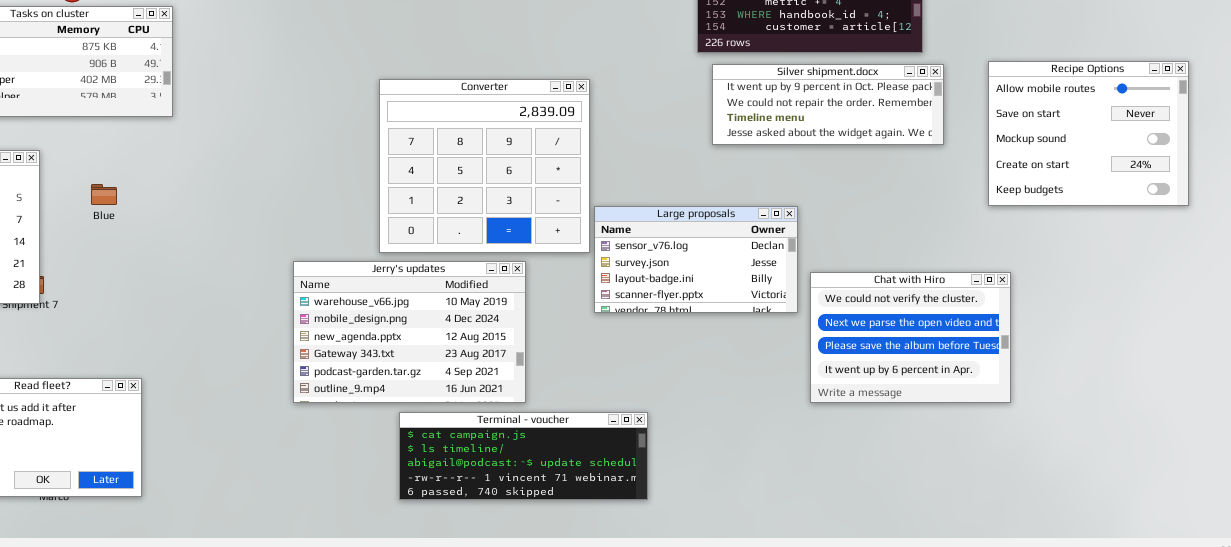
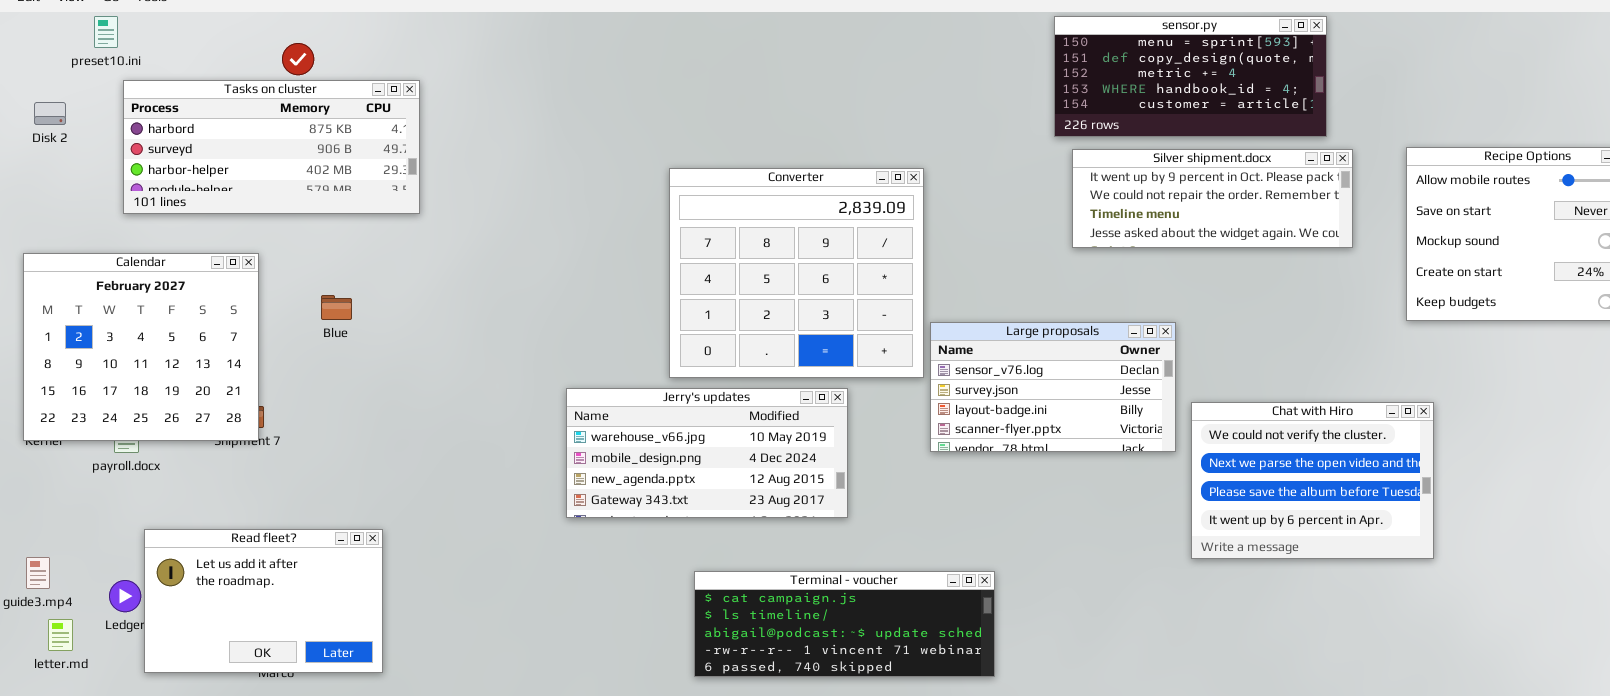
Jerry's updates: [293,261,526,403] -> [566,388,848,518], resized

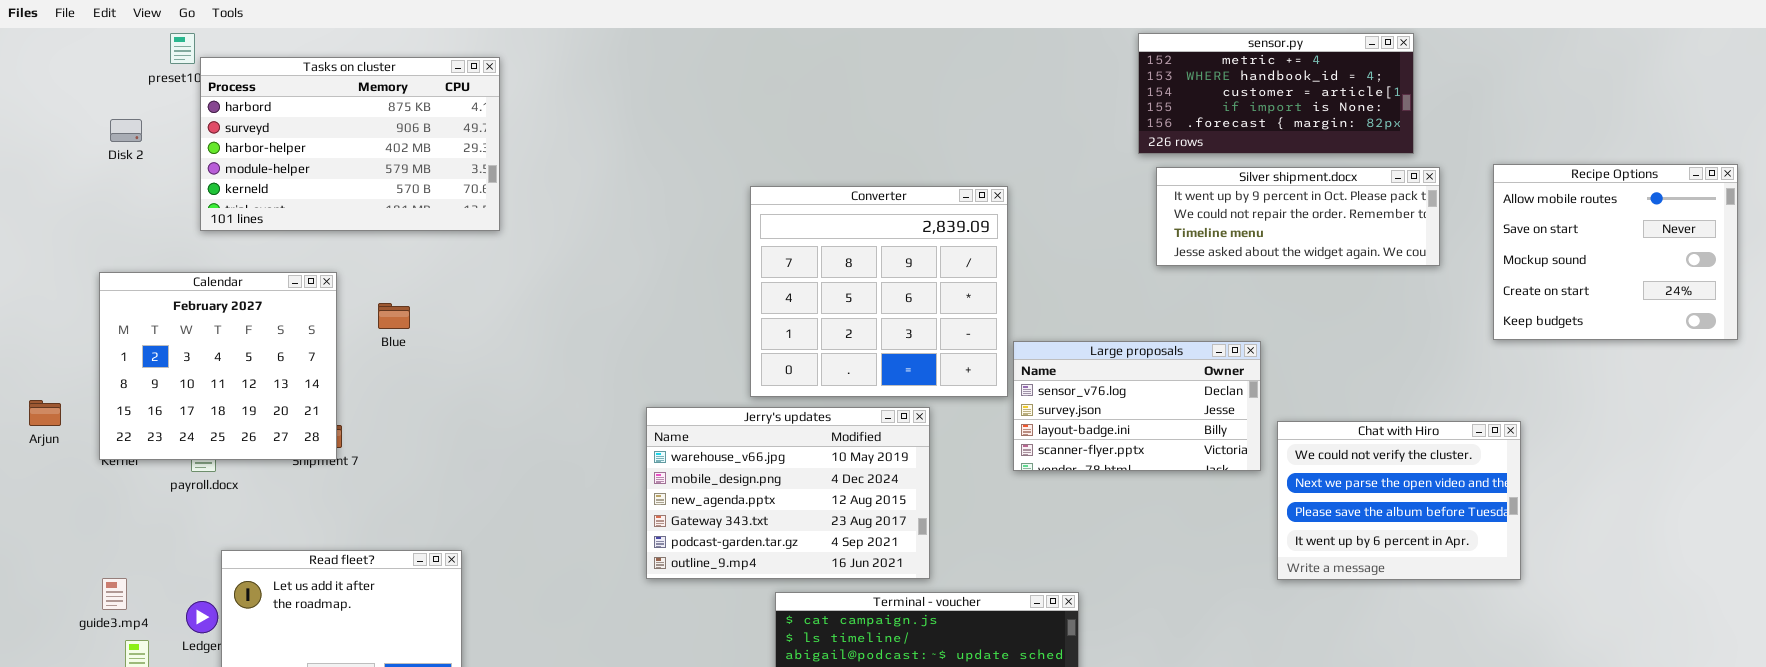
sensor.py: [1054,16,1327,137] -> [1138,33,1414,154], scrolled down 2 rows
Tasks on cluster: [123,80,420,214] -> [200,57,500,231], resized
Blue: [321,295,352,320] -> [378,303,410,329], moved
Jerry's updates: [566,388,848,518] -> [646,407,930,579], resized

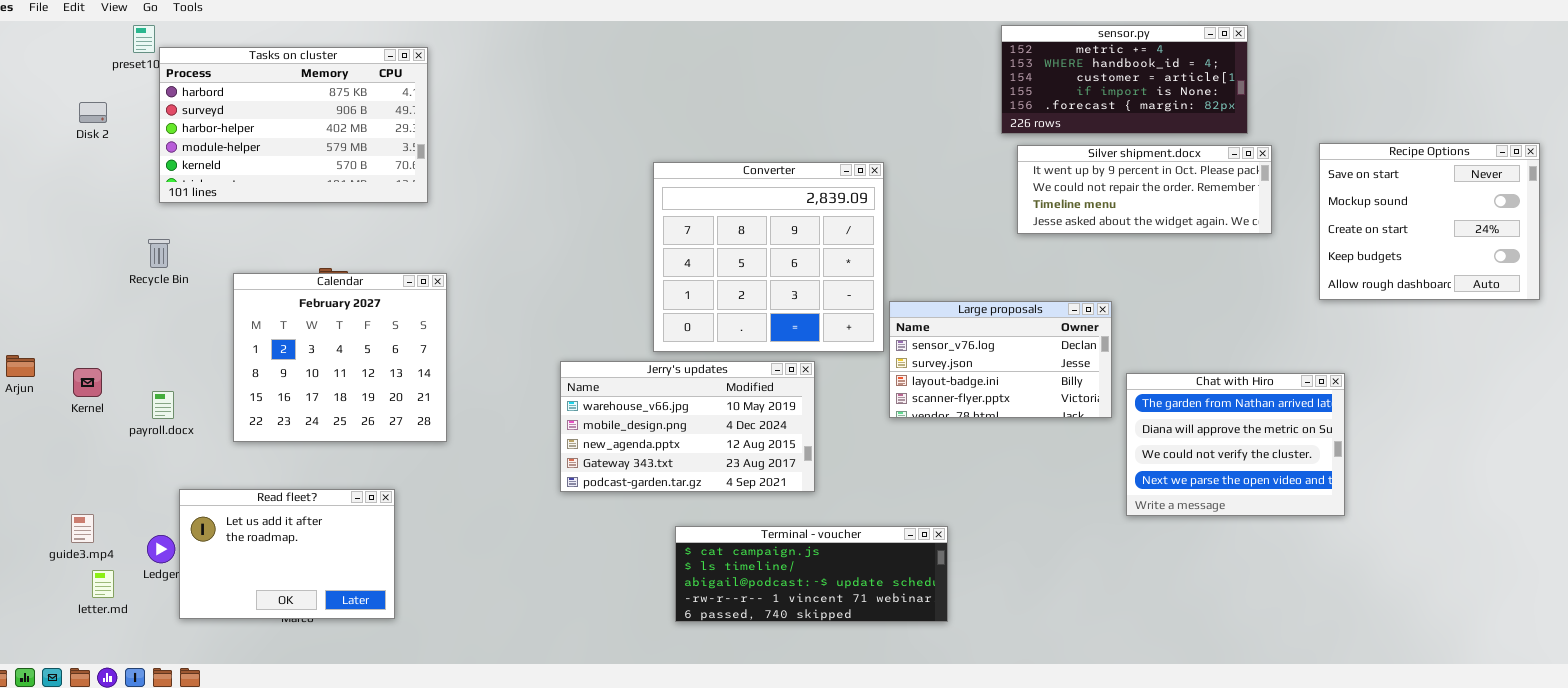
Recipe Options: [1493,164,1738,340] -> [1319,143,1540,300], scrolled down 1 row
Calendar: [99,272,337,460] -> [233,273,447,442], moved
Jerry's updates: [646,407,930,579] -> [560,361,815,492], resized
Chat with Hiro: [1277,421,1521,580] -> [1126,373,1345,516], scrolled up 2 rows

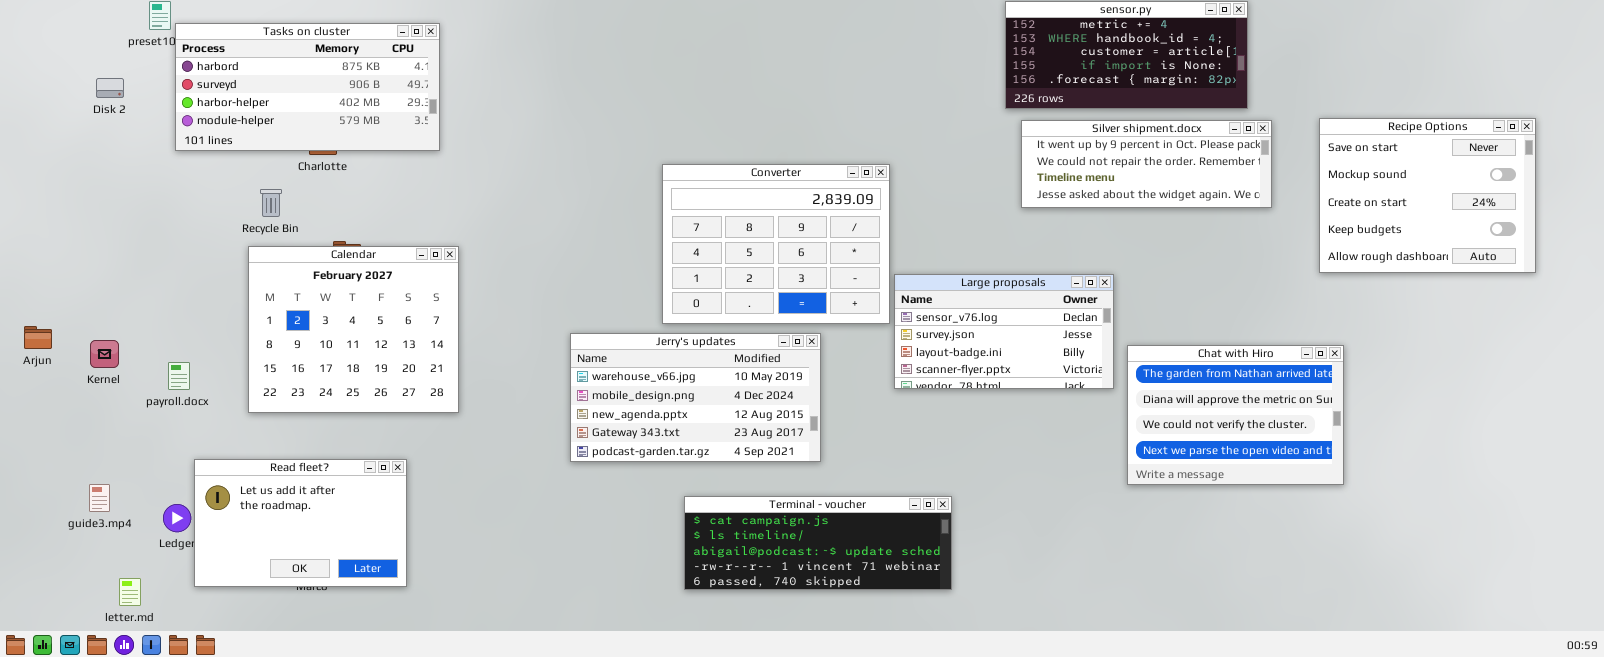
Tasks on cluster: [159,47,428,203] -> [175,23,440,151], resized
Converter: [653,162,884,352] -> [662,164,890,324], resized
Recycle Bin: [148,239,170,268] -> [260,189,282,217], moved
letter.md: [92,570,114,598] -> [119,578,141,606], moved

